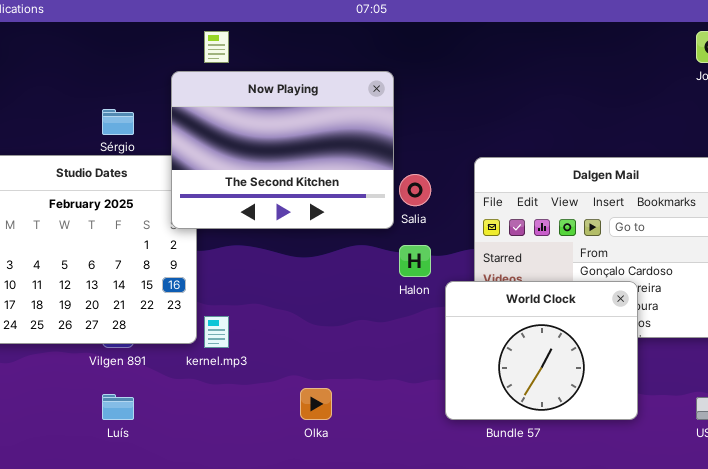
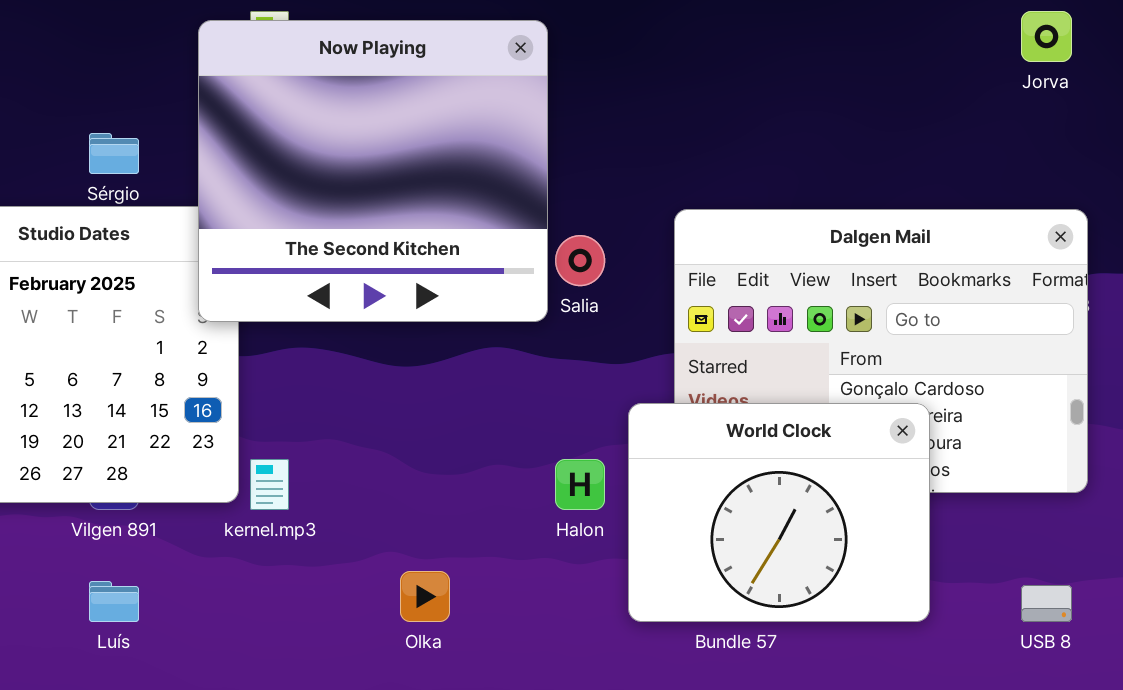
Now Playing: [171,71,394,229] -> [198,20,548,322], resized
Halon: [399,245,431,277] -> [555,459,605,510], moved

